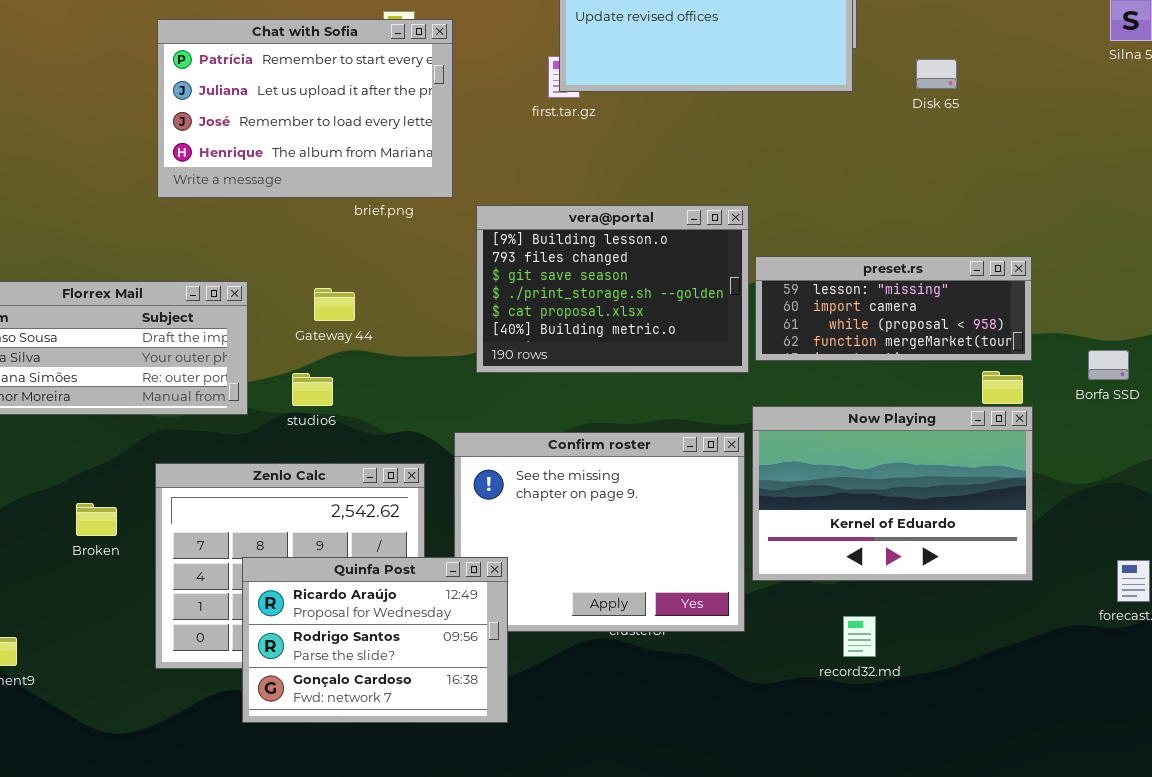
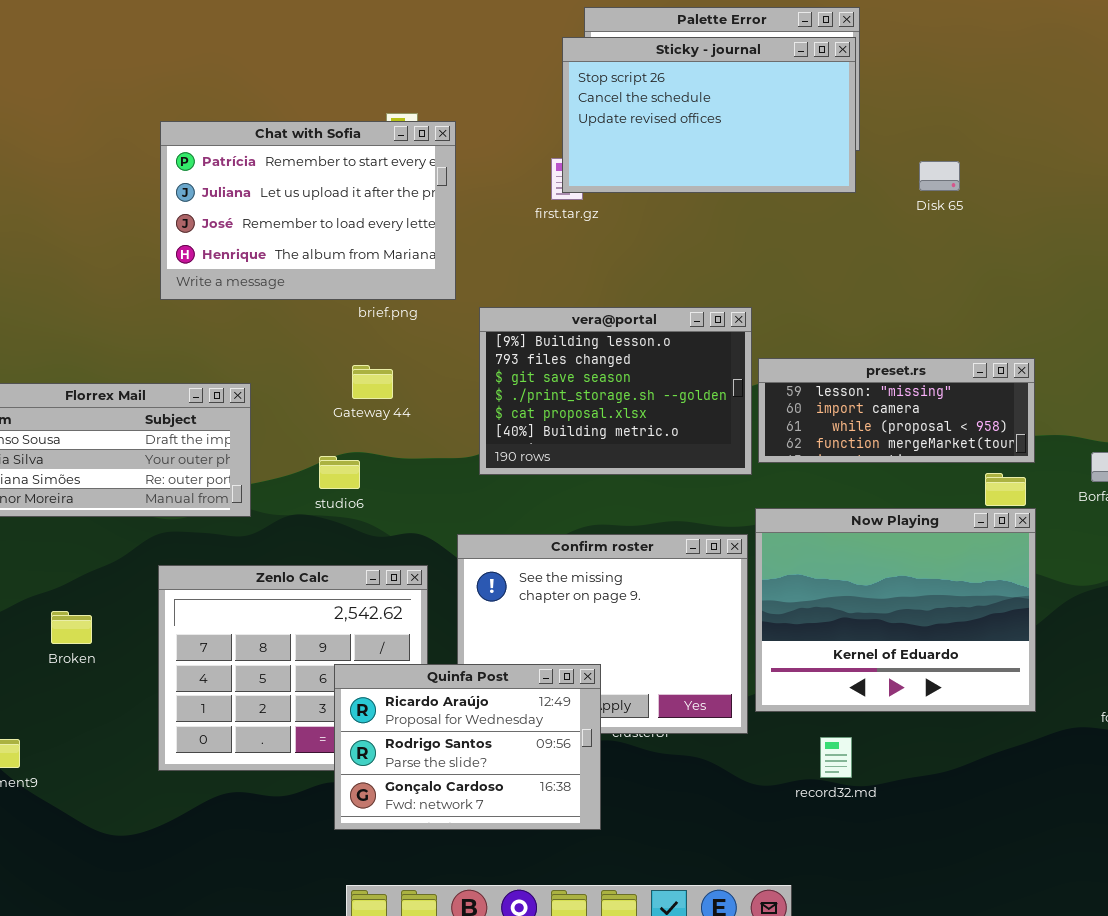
Gateway 44: [314,288,355,321] -> [352,365,393,399], moved
studio6: [292,373,333,406] -> [319,456,360,489], moved
Now Playing: [752,406,1033,581] -> [755,508,1036,712], resized
Broken: [76,503,117,536] -> [51,611,92,644], moved
Quinfa Post: [242,557,508,723] -> [334,664,601,830], moved
record32.md: [843,616,876,657] -> [820,737,852,778], moved

